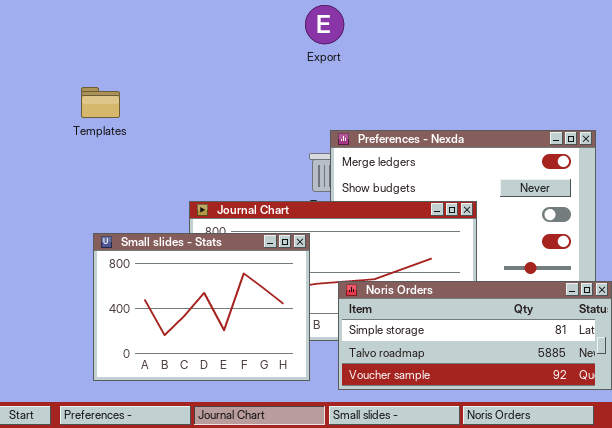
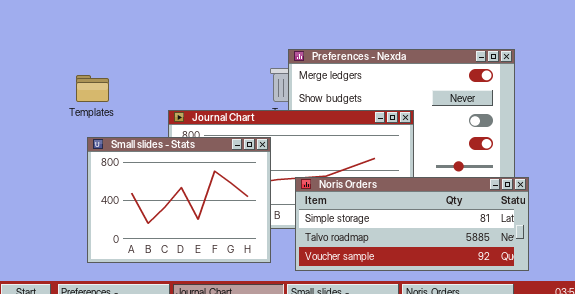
Templates: [81,87,120,118] -> [76,75,109,102], moved

